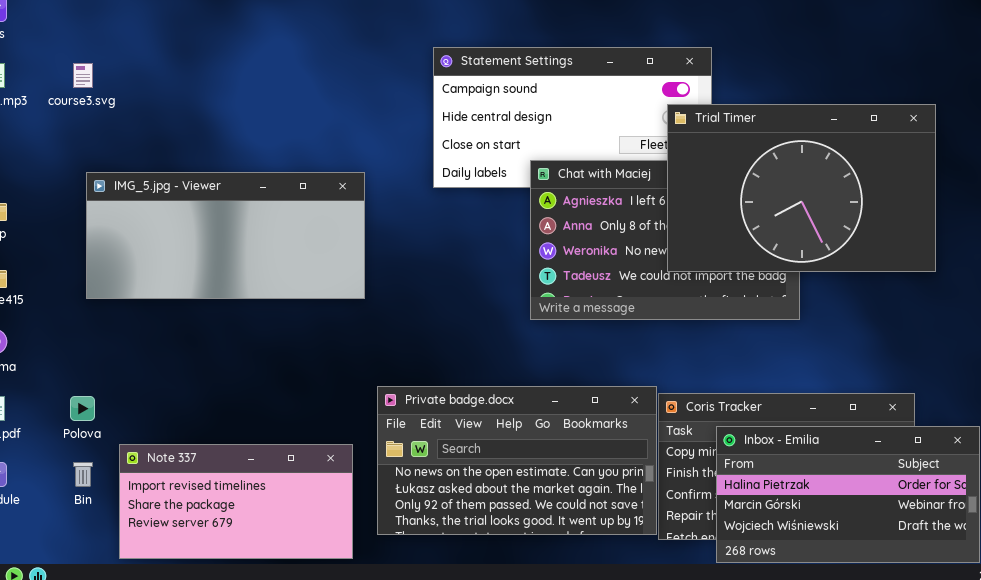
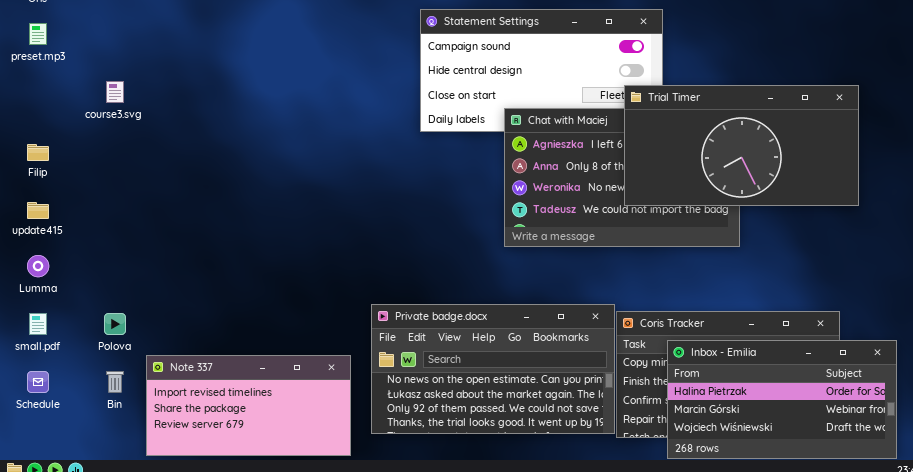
course3.svg: [73,63,93,88] -> [106,81,124,103], moved
Trial Timer: [667,104,936,272] -> [624,85,859,206], resized
IMG_5.jpg - Viewer: [86,172,365,299] -> none, closed

